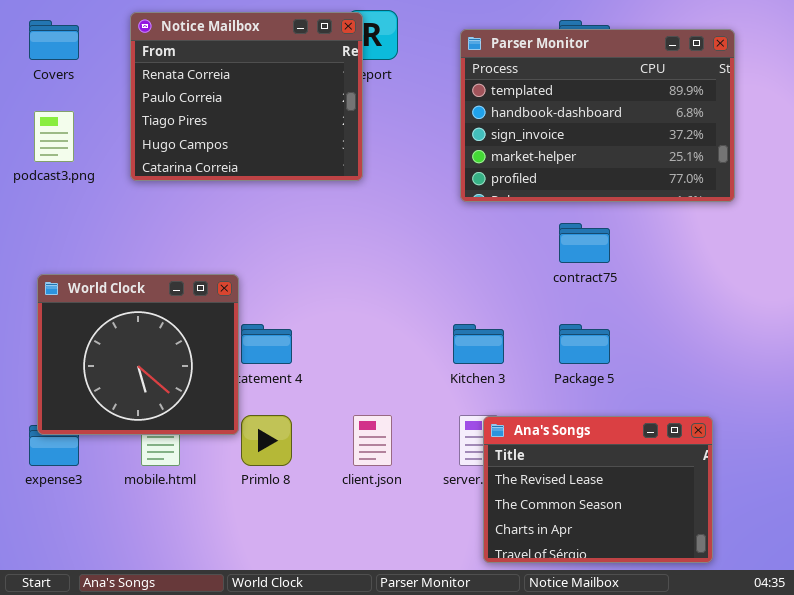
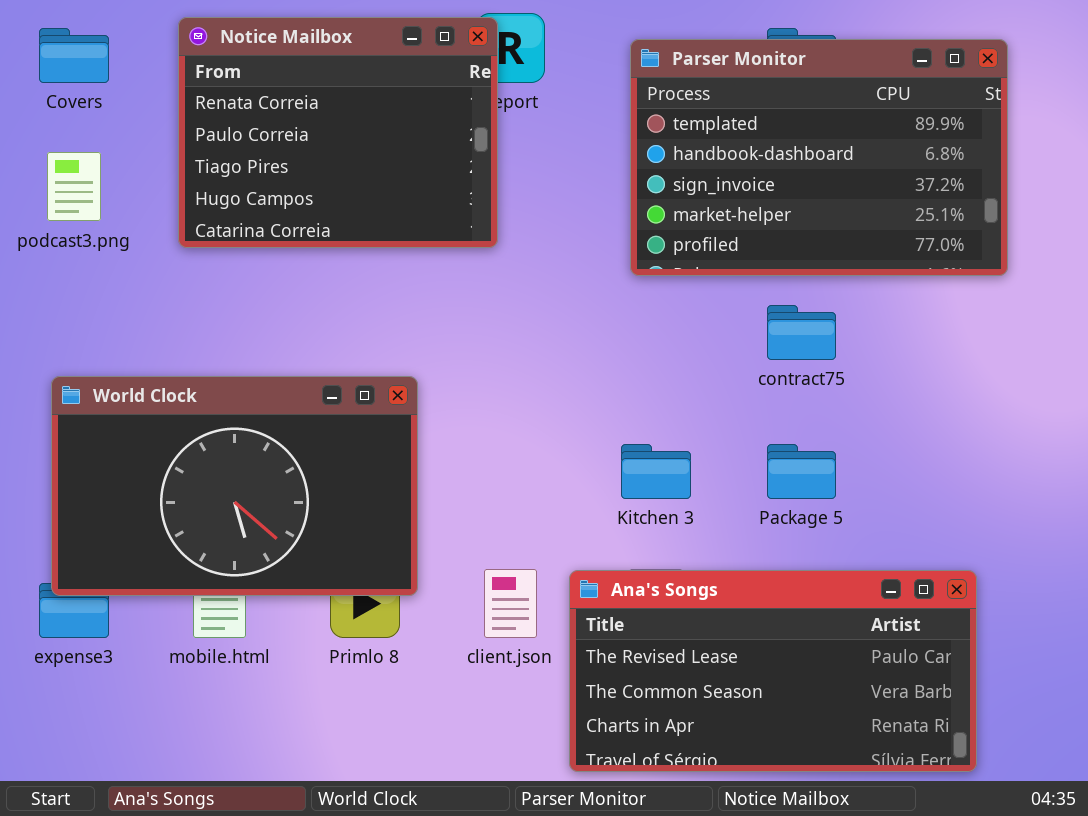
World Clock: [37,274,239,435] -> [51,376,418,596], resized
Ana's Songs: [483,416,713,563] -> [569,570,977,772], resized

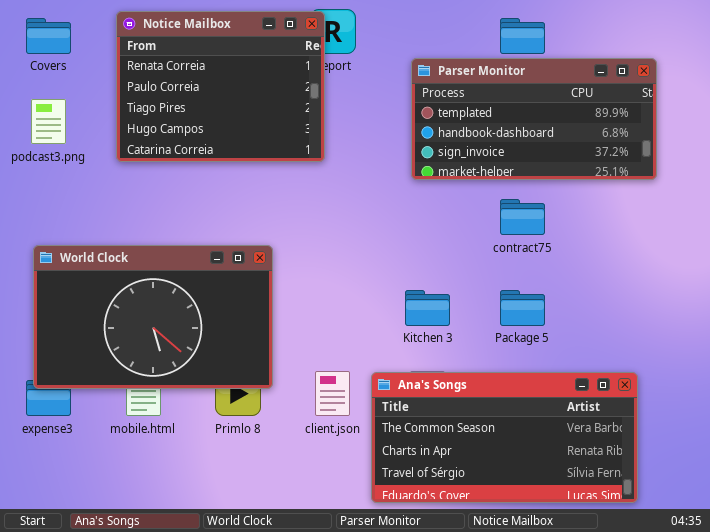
Parser Monitor: [630,39,1008,276] -> [411,58,657,180], resized
Ana's Songs: [569,570,977,772] -> [371,372,638,503], scrolled down 1 row

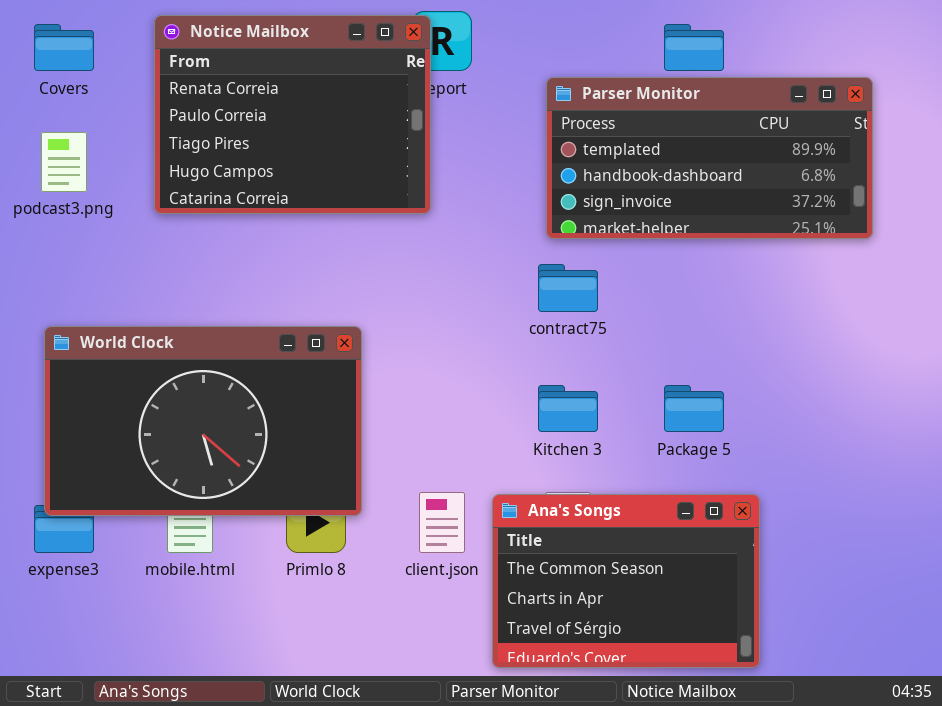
contract75: [500,199,545,235] -> [538,264,598,312], moved
Ana's Songs: [371,372,638,503] -> [492,494,760,668], resized

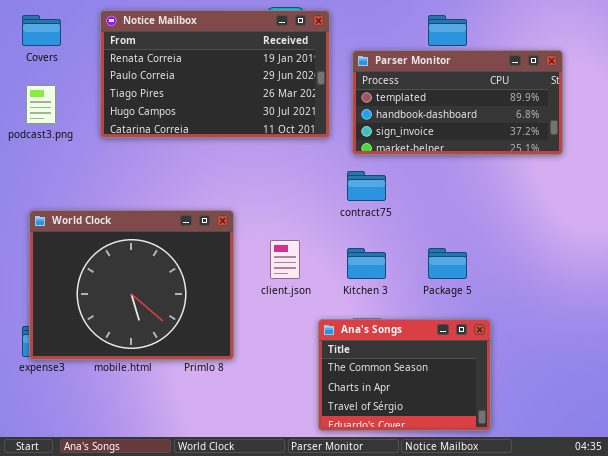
Notice Mailbox: [154,15,431,214] -> [100,10,330,138], resized
World Clock: [44,326,362,516] -> [29,210,234,360], resized
client.json: [419,492,465,553] -> [270,240,300,279], moved

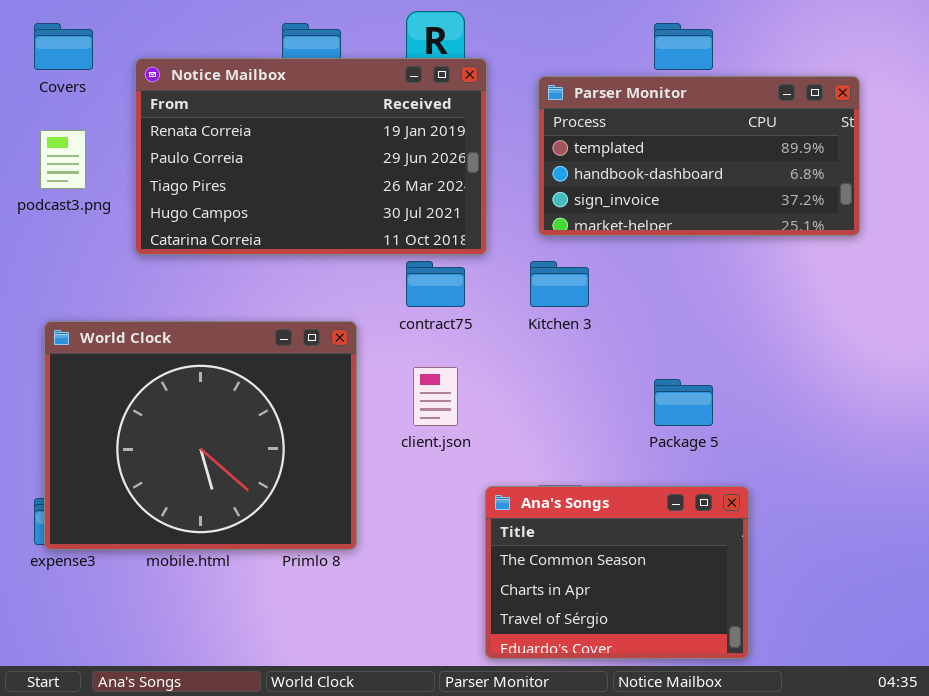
Notice Mailbox: [100,10,330,138] -> [135,58,487,255], moved
contract75: [347,171,386,201] -> [406,261,465,307], moved
Kitchen 3: [347,248,386,279] -> [530,261,589,307], moved

